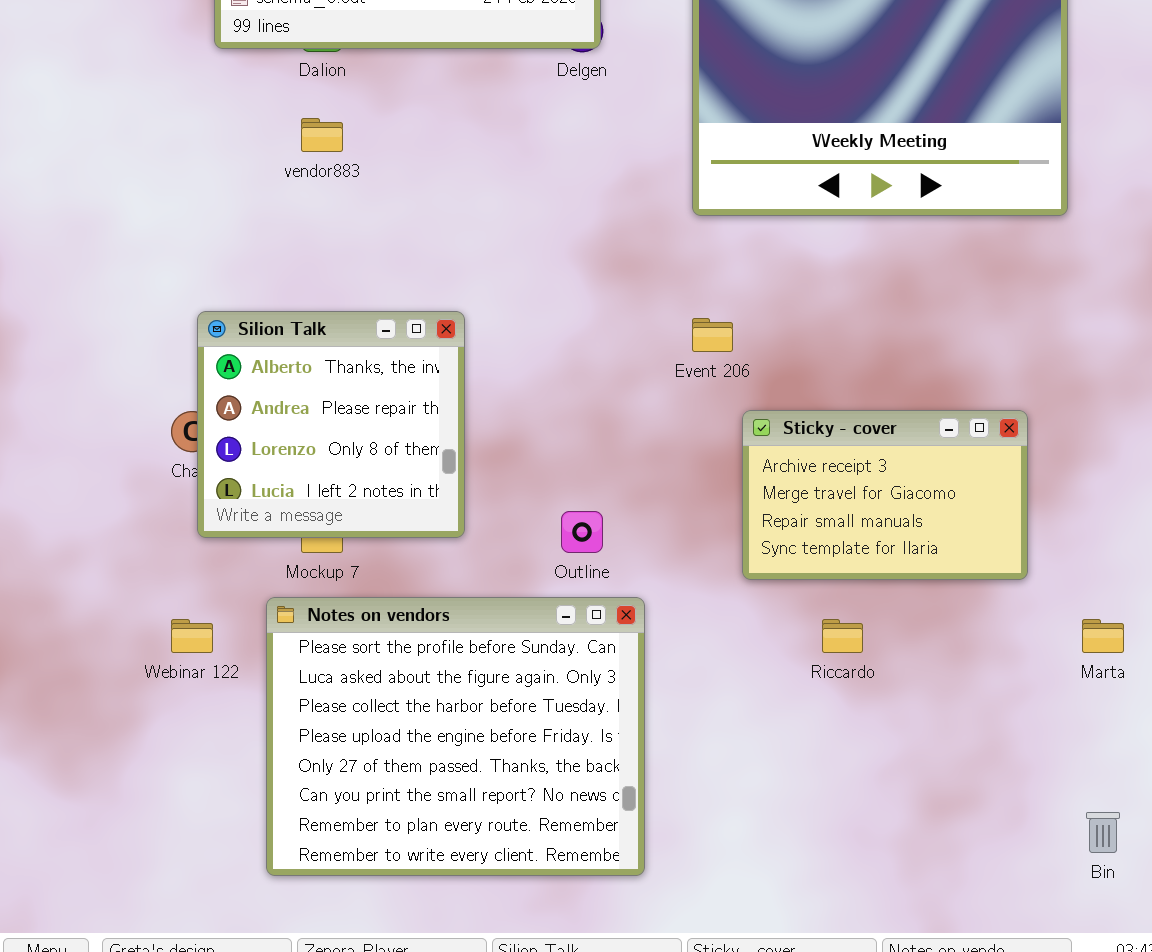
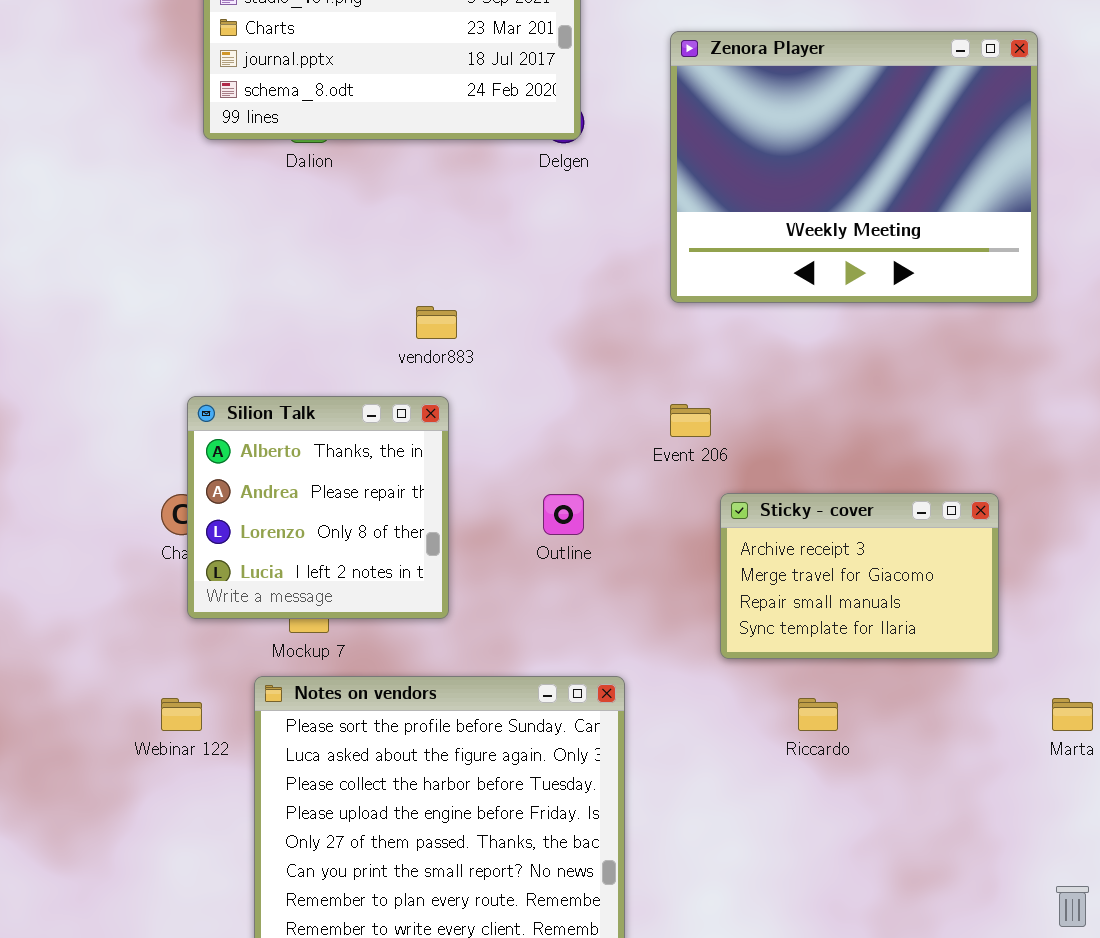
vendor883: [301,118,343,152] -> [416,306,457,339], moved
Outline: [561,511,603,553] -> [543,494,584,535], moved

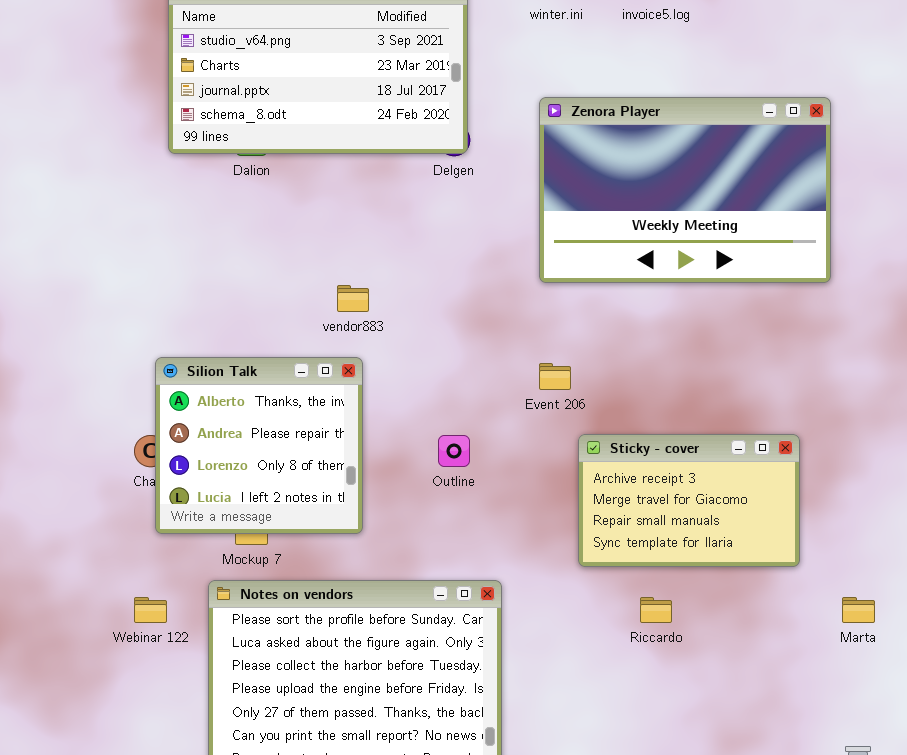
Zenora Player: [670,31,1038,303] -> [539,97,831,283], resized

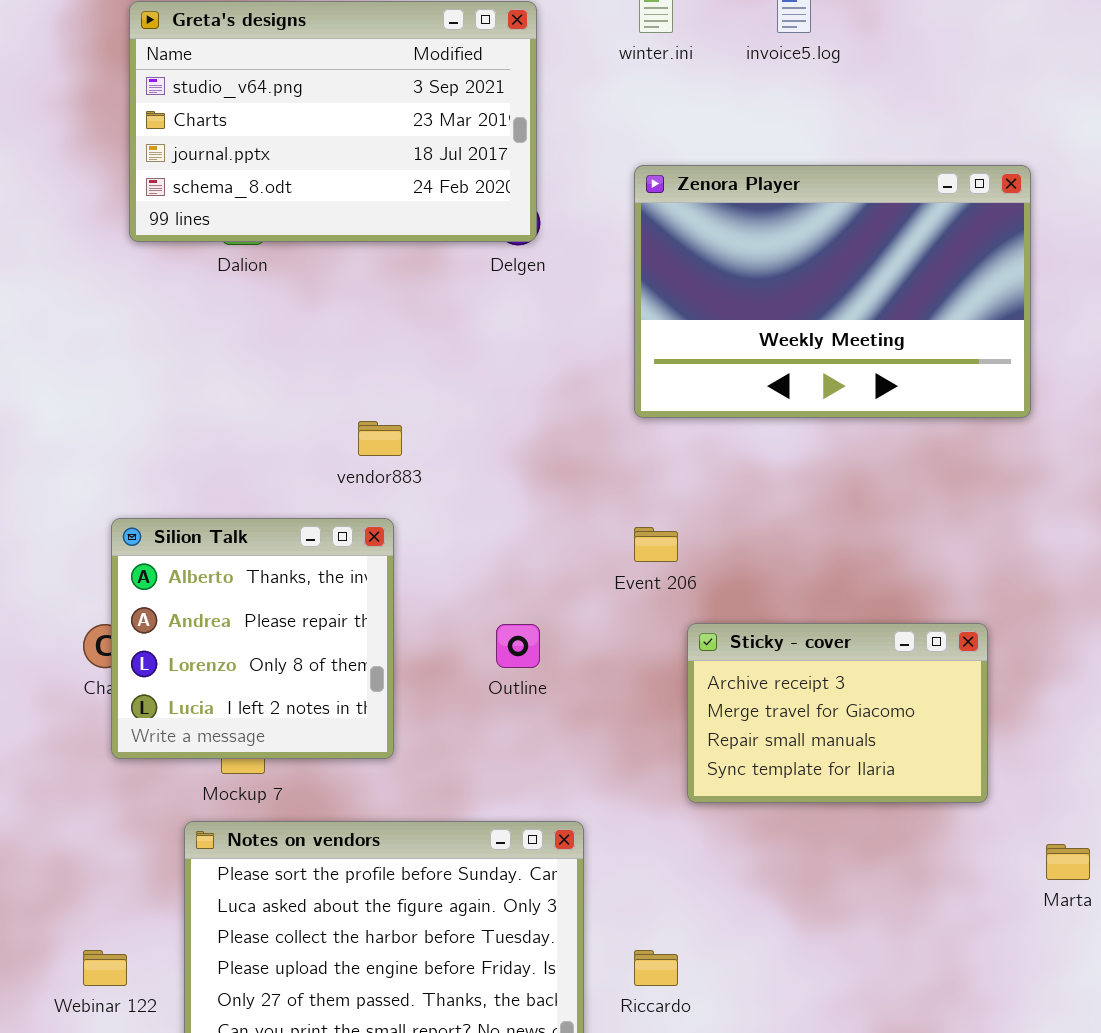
Webinar 122: [134,597,167,623] -> [83,950,127,986], moved
Riccardo: [640,597,672,623] -> [634,950,678,986], moved

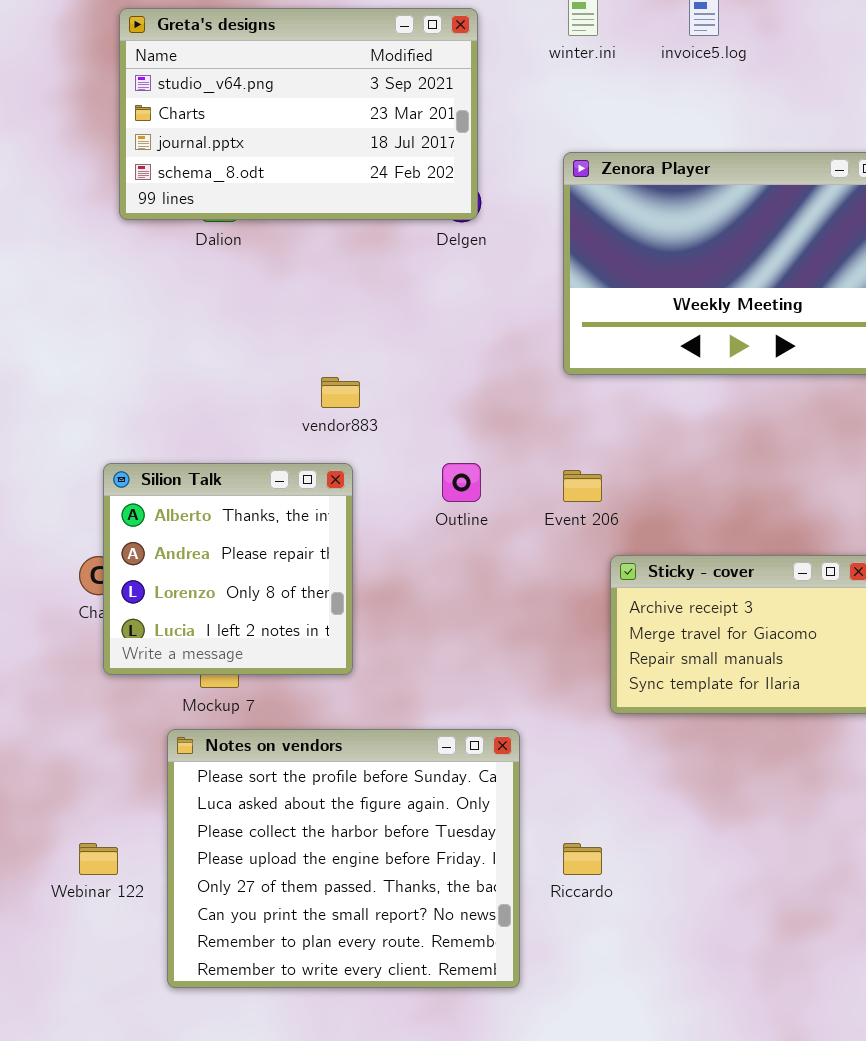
Outline: [496,624,540,668] -> [442,463,481,502], moved

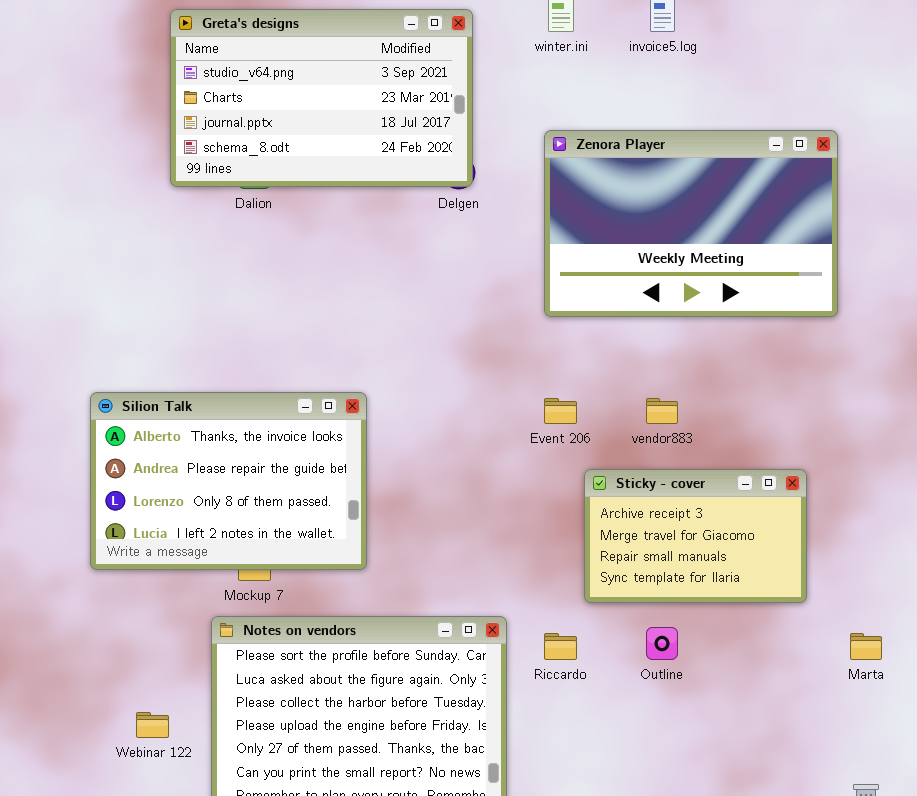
vendor883: [321,377,360,408] -> [646,398,678,424], moved
Silion Talk: [103,463,353,675] -> [90,392,367,570], resized
Outline: [442,463,481,502] -> [646,627,678,660], moved
Riccardo: [563,843,602,875] -> [544,633,577,660], moved

